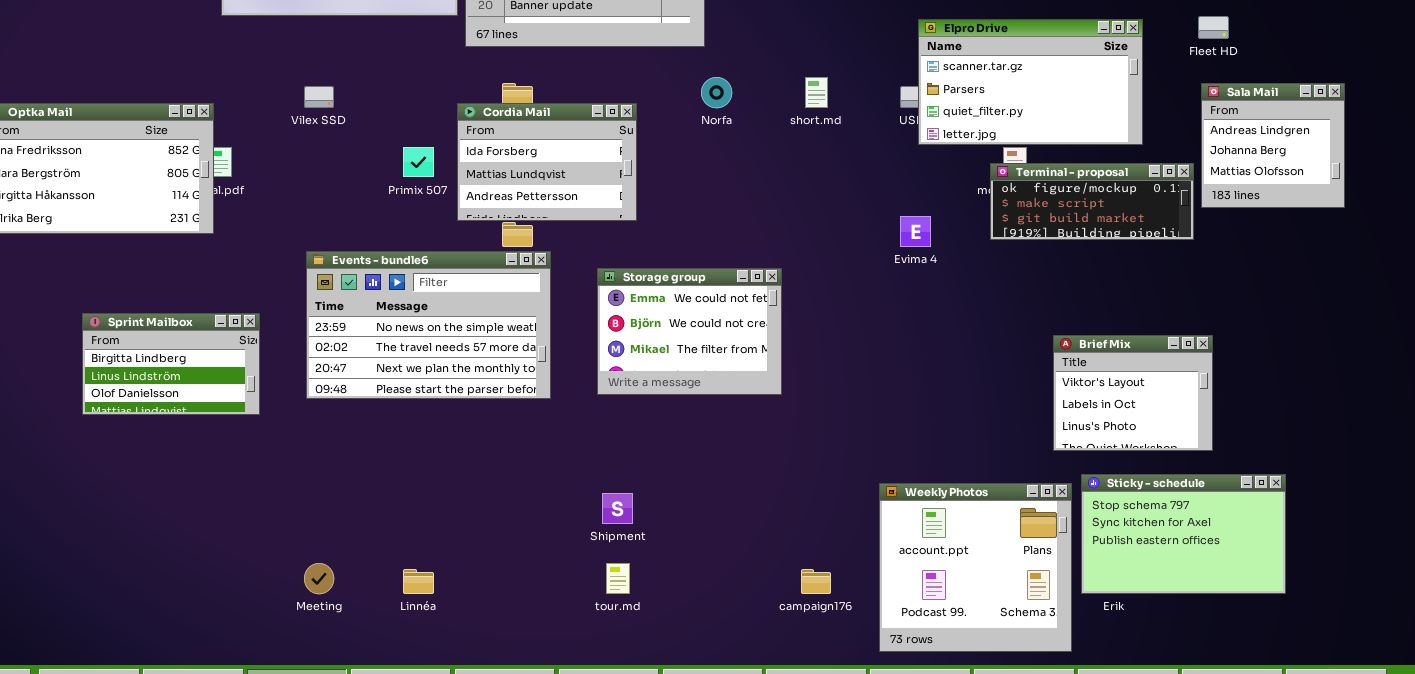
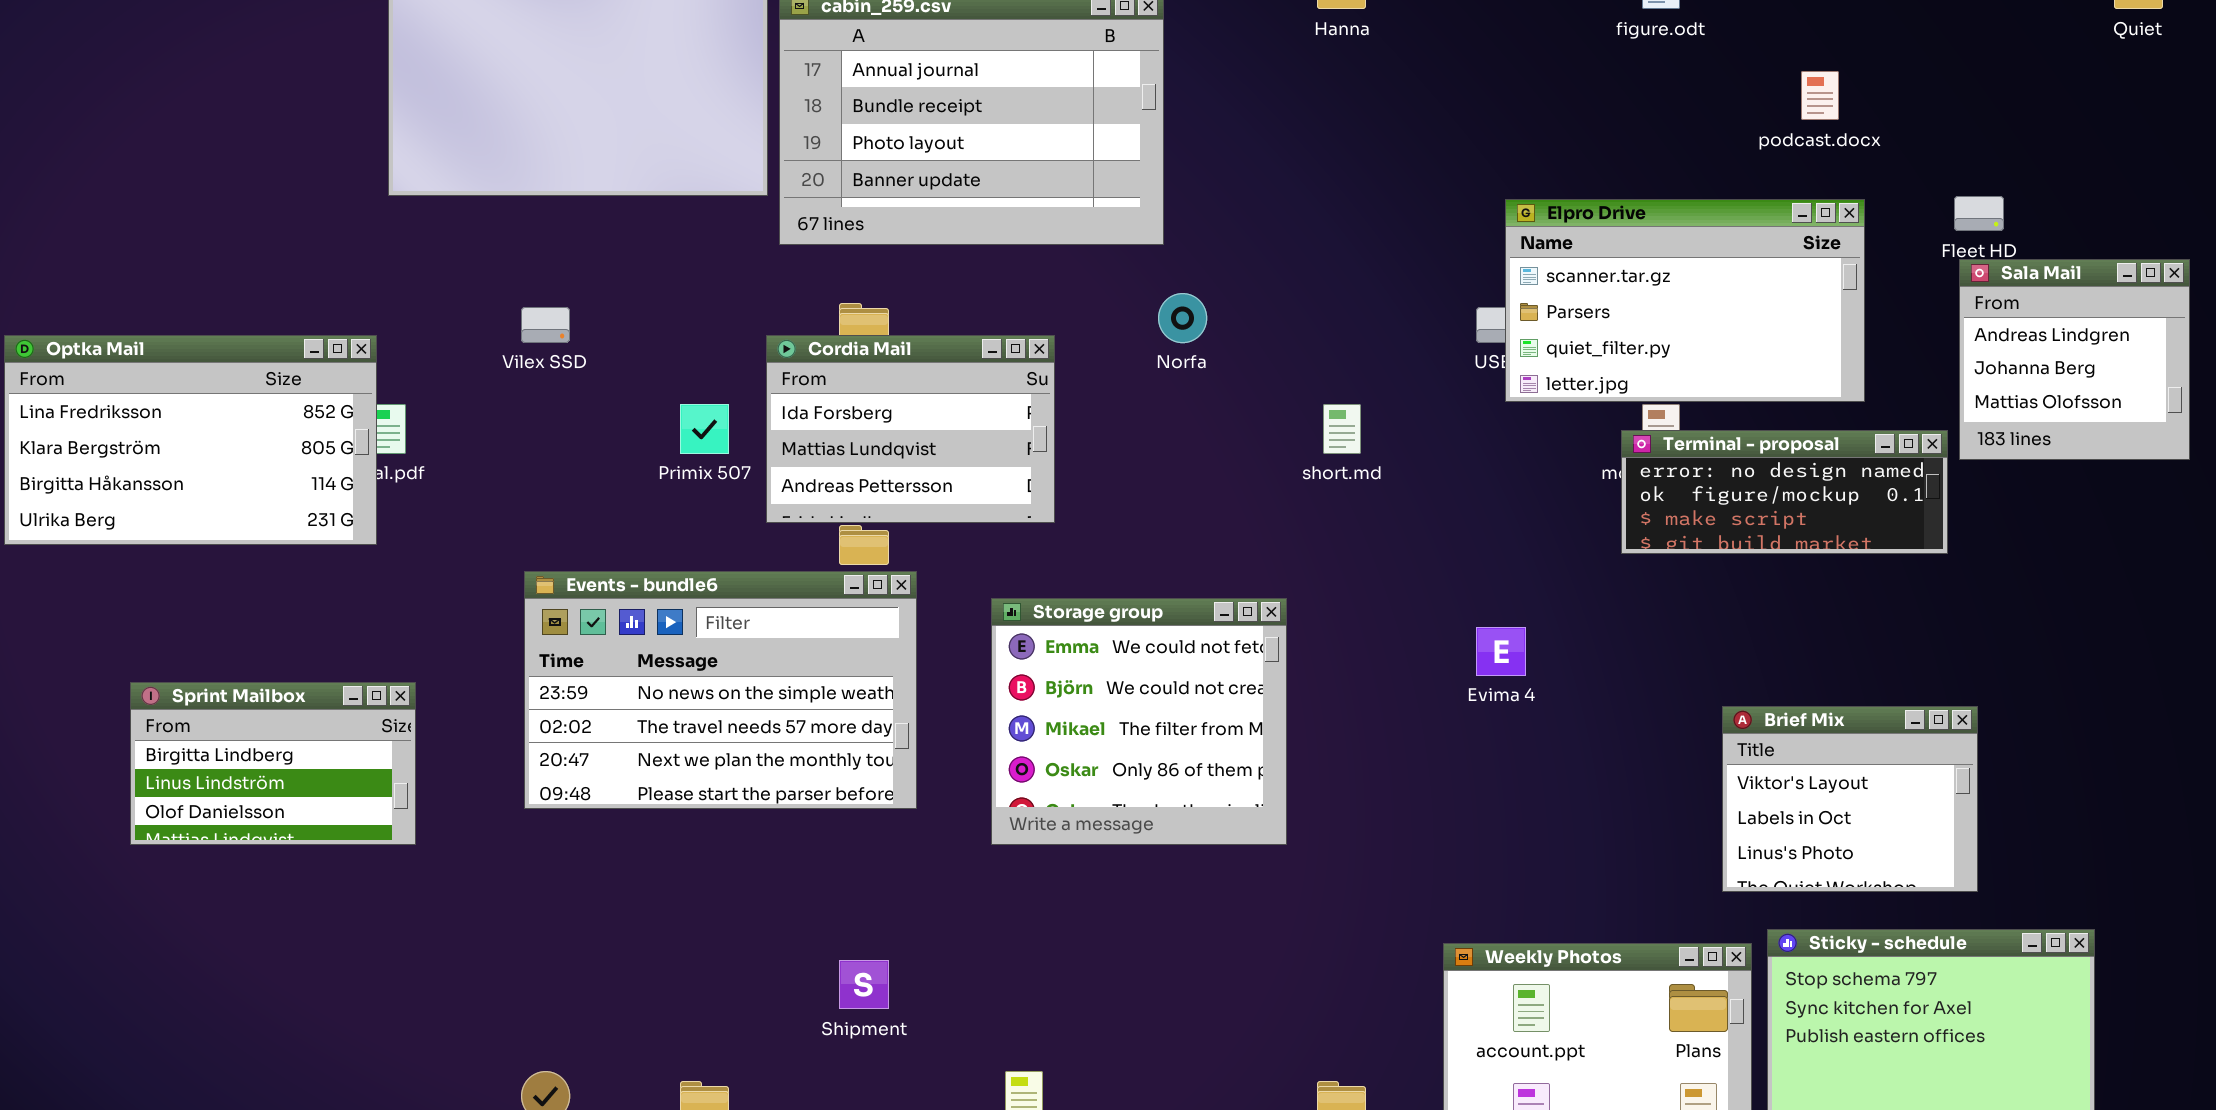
short.md: [805,77,828,108] -> [1323,404,1361,454], moved
Sala Mail: [1201,83,1345,208] -> [1959,259,2190,460], moved
Terminal - proposal: [990,163,1194,240] -> [1621,430,1948,554], scrolled up 1 row
Evima 4: [900,216,931,247] -> [1476,627,1526,676], moved
Storage group: [597,268,782,395] -> [991,598,1287,845], resized
Sprint Mailbox: [82,313,260,415] -> [130,682,416,845], moved
Shipment: [602,493,633,524] -> [839,960,889,1009], moved

